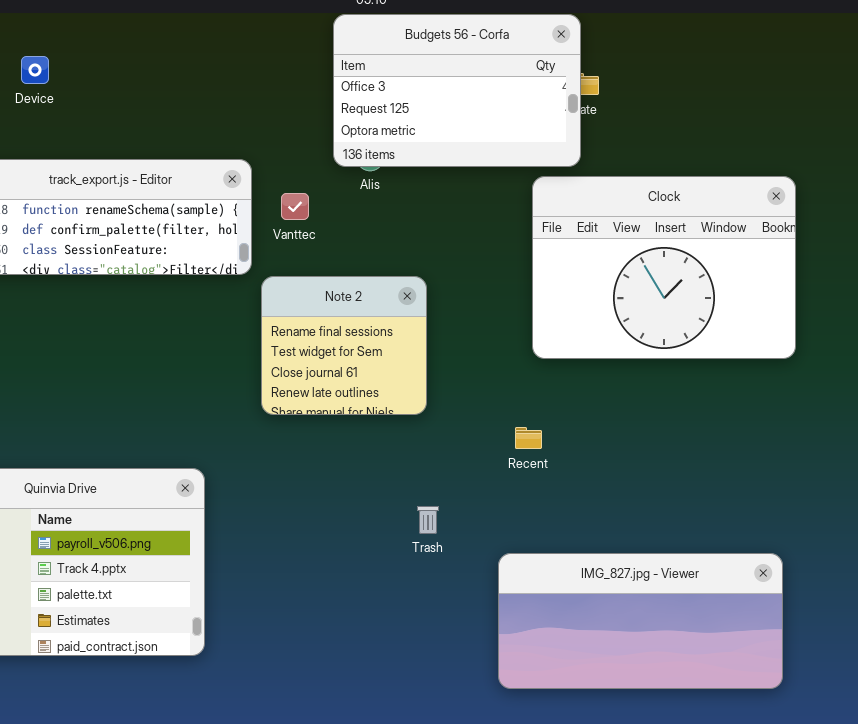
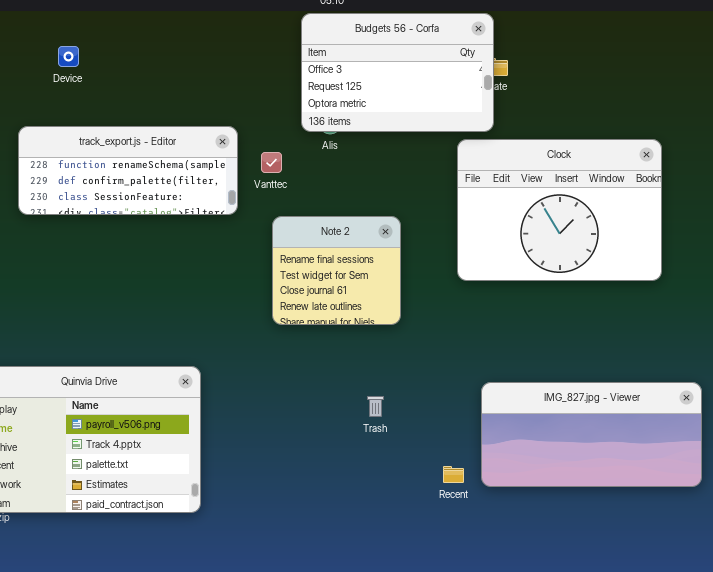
Note 2: [261,276,427,415] -> [272,216,401,325], moved
Recent: [515,427,542,449] -> [443,466,464,483], moved
IMG_827.jpg - Viewer: [498,553,783,689] -> [481,382,702,487], moved

